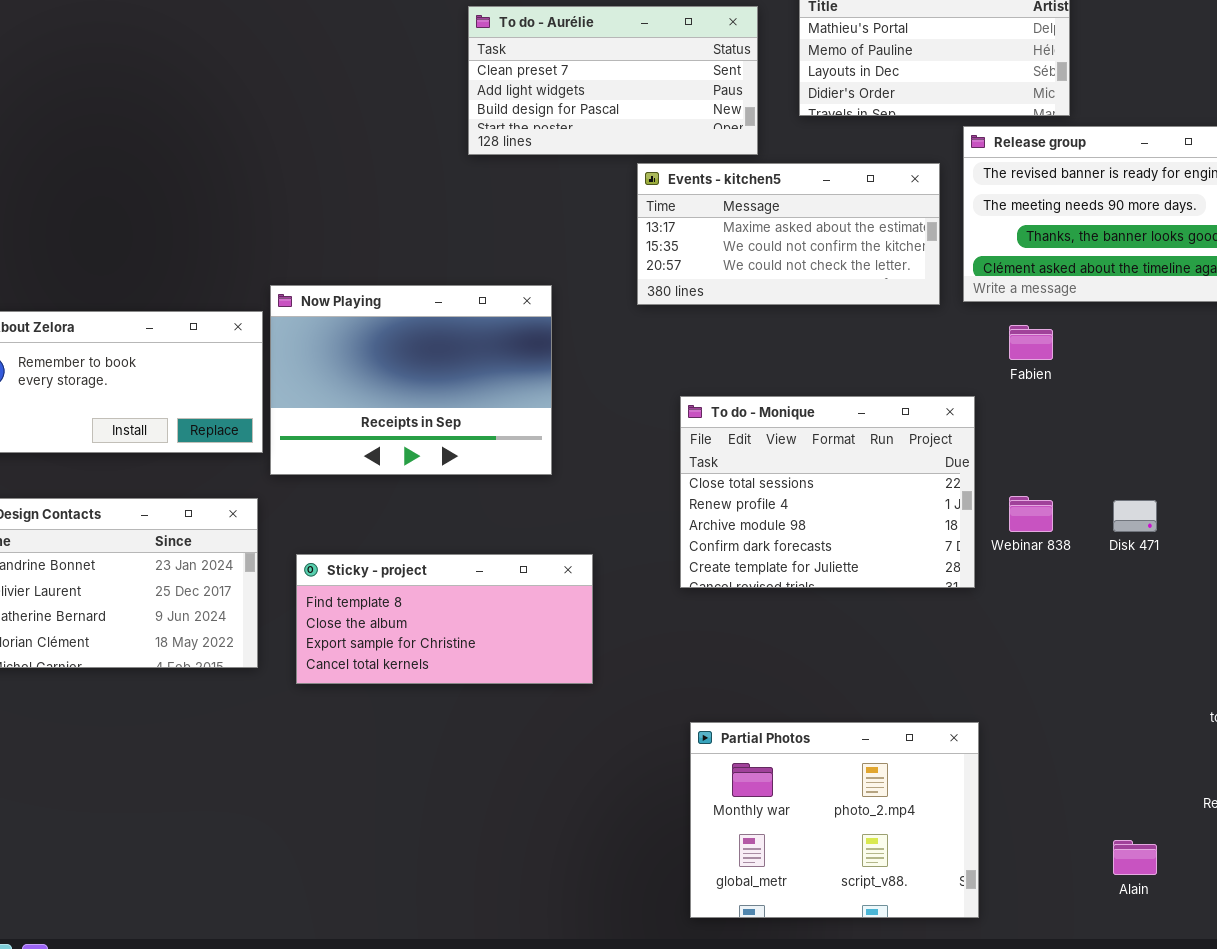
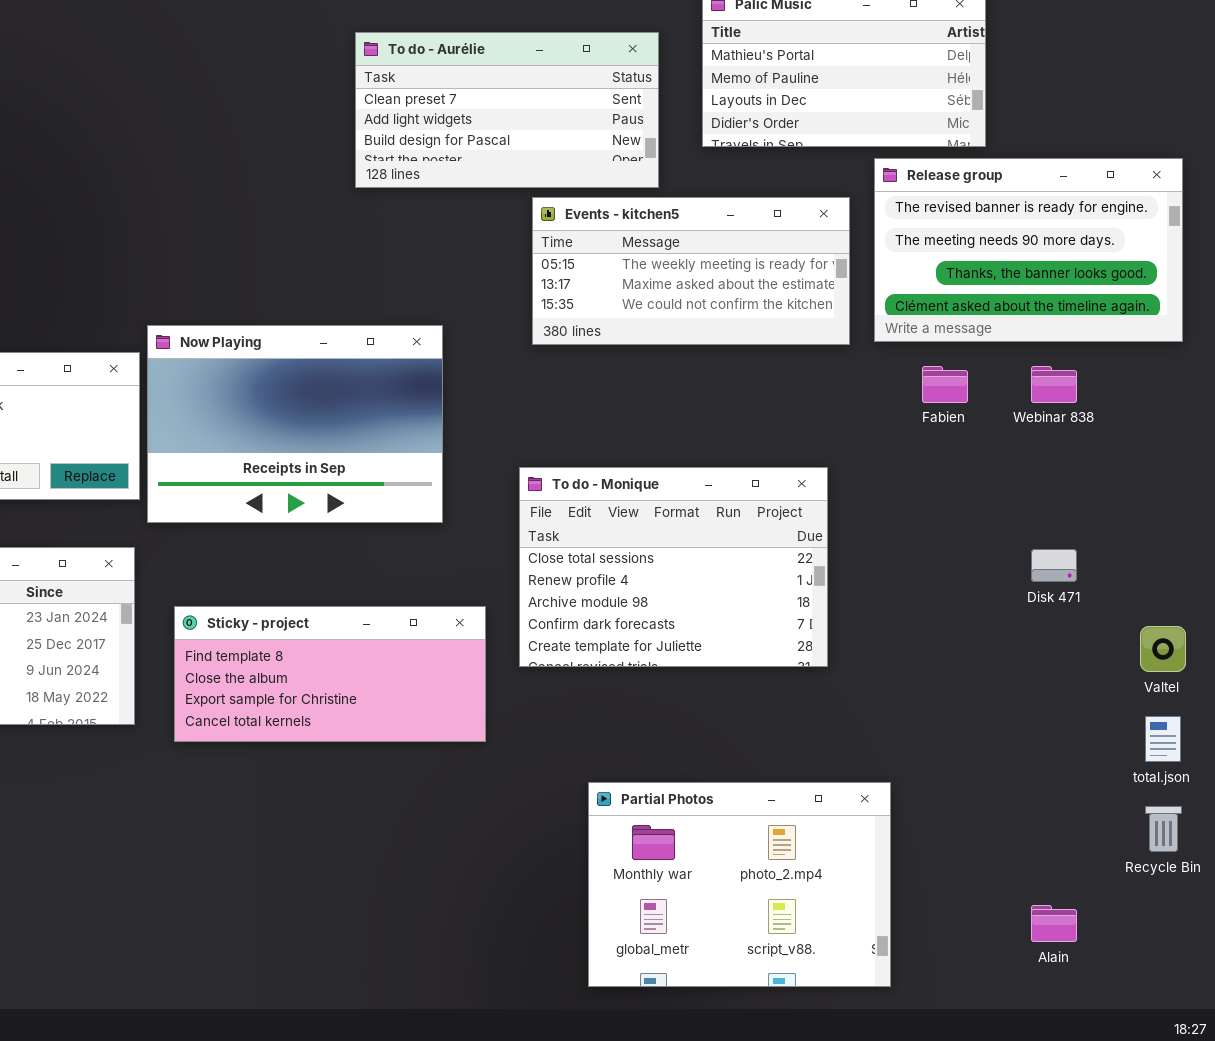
Events - kitchen5: [637,163,940,305] -> [532,197,850,345], scrolled up 1 row
To do - Monique: [680,396,975,588] -> [519,467,828,667], moved
Webinar 838: [1009,496,1053,532] -> [1031,366,1077,403], moved

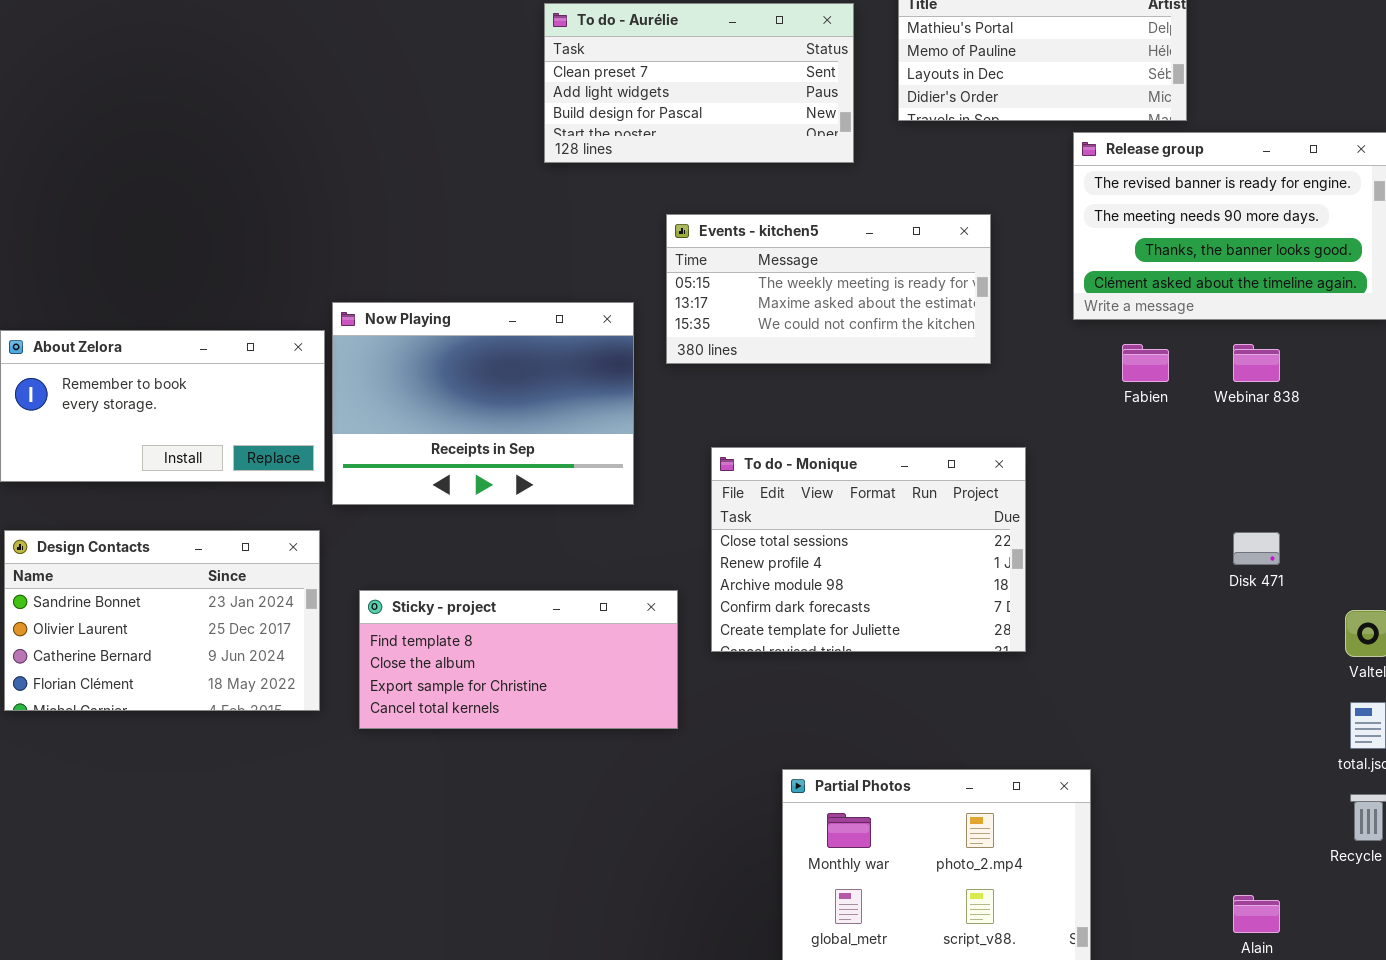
Events - kitchen5: [532,197,850,345] -> [666,214,991,364], moved

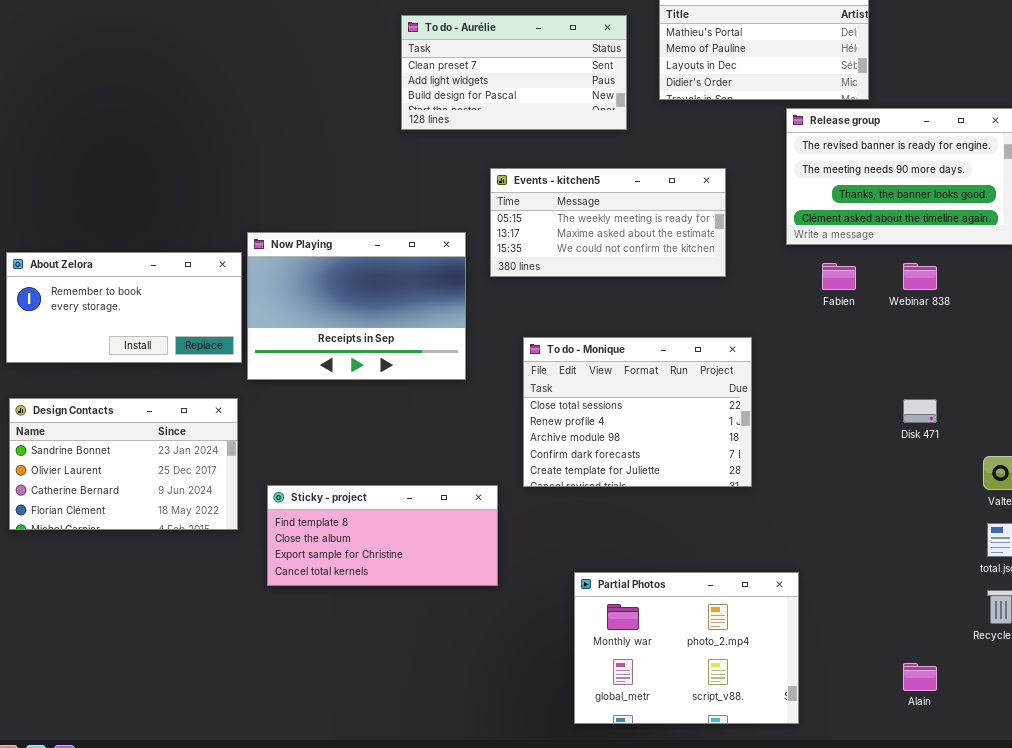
Sticky - project: [359,590,678,729] -> [267,485,498,586], moved

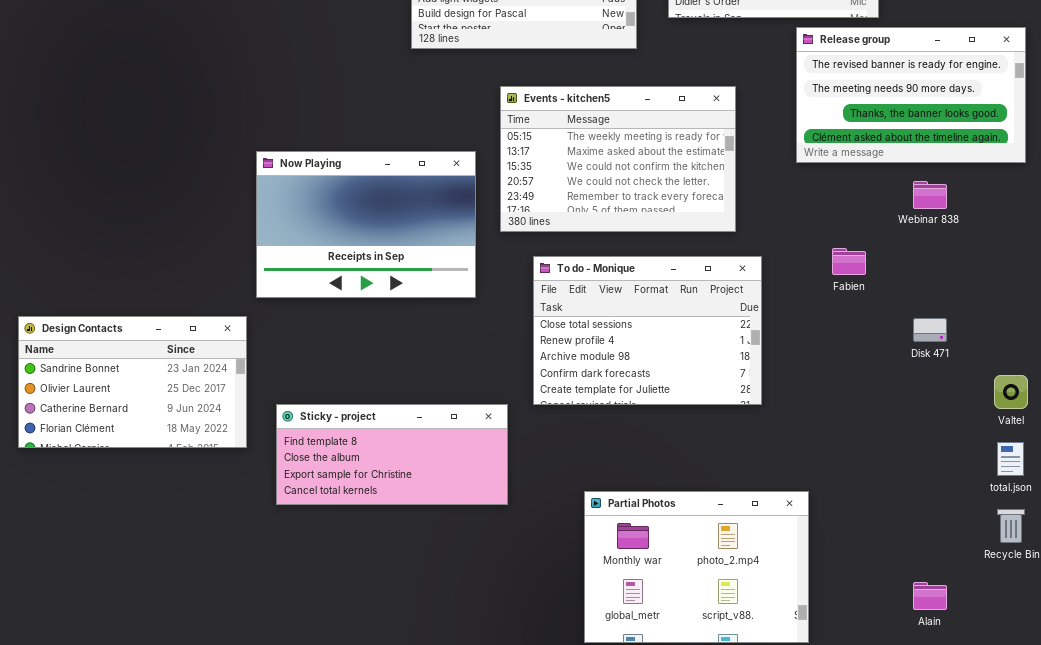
Events - kitchen5: [490,168,726,277] -> [500,86,736,232], resized
About Zelora: [6,252,242,363] -> none, closed
Fabien: [822,263,856,290] -> [832,248,866,275], moved

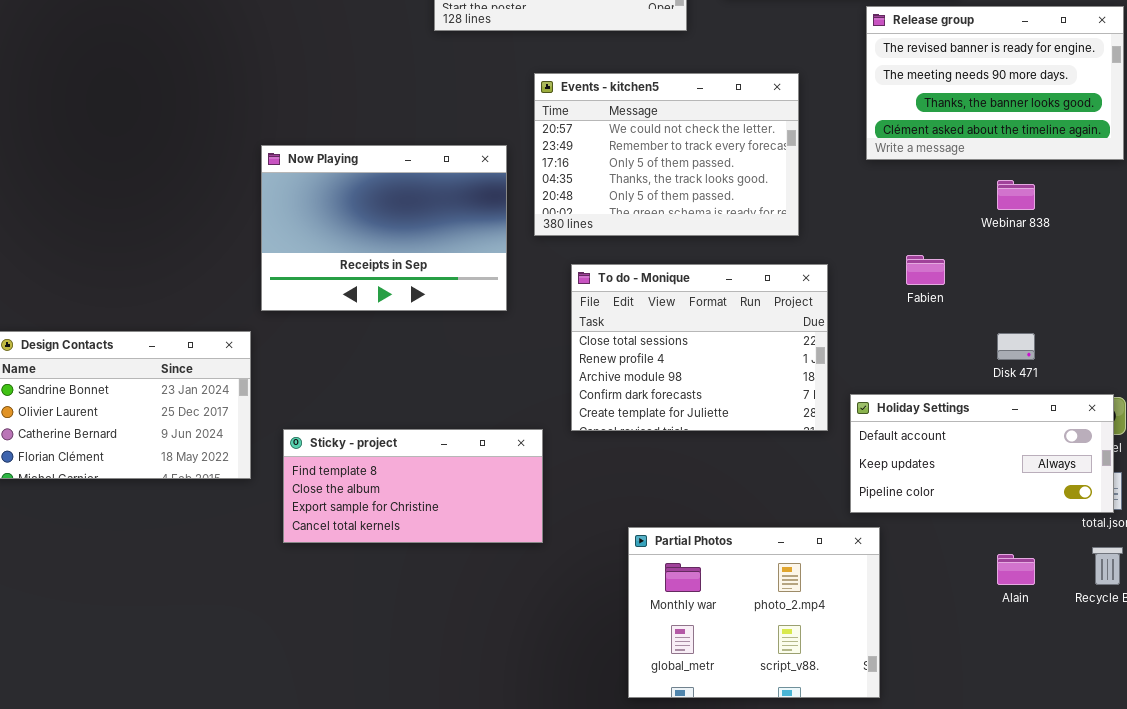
Events - kitchen5: [500,86,736,232] -> [534,73,799,236], scrolled down 3 rows
Holiday Settings: none -> [850,394,1114,513], opened
Alain: [913,582,947,610] -> [997,554,1035,585], moved

